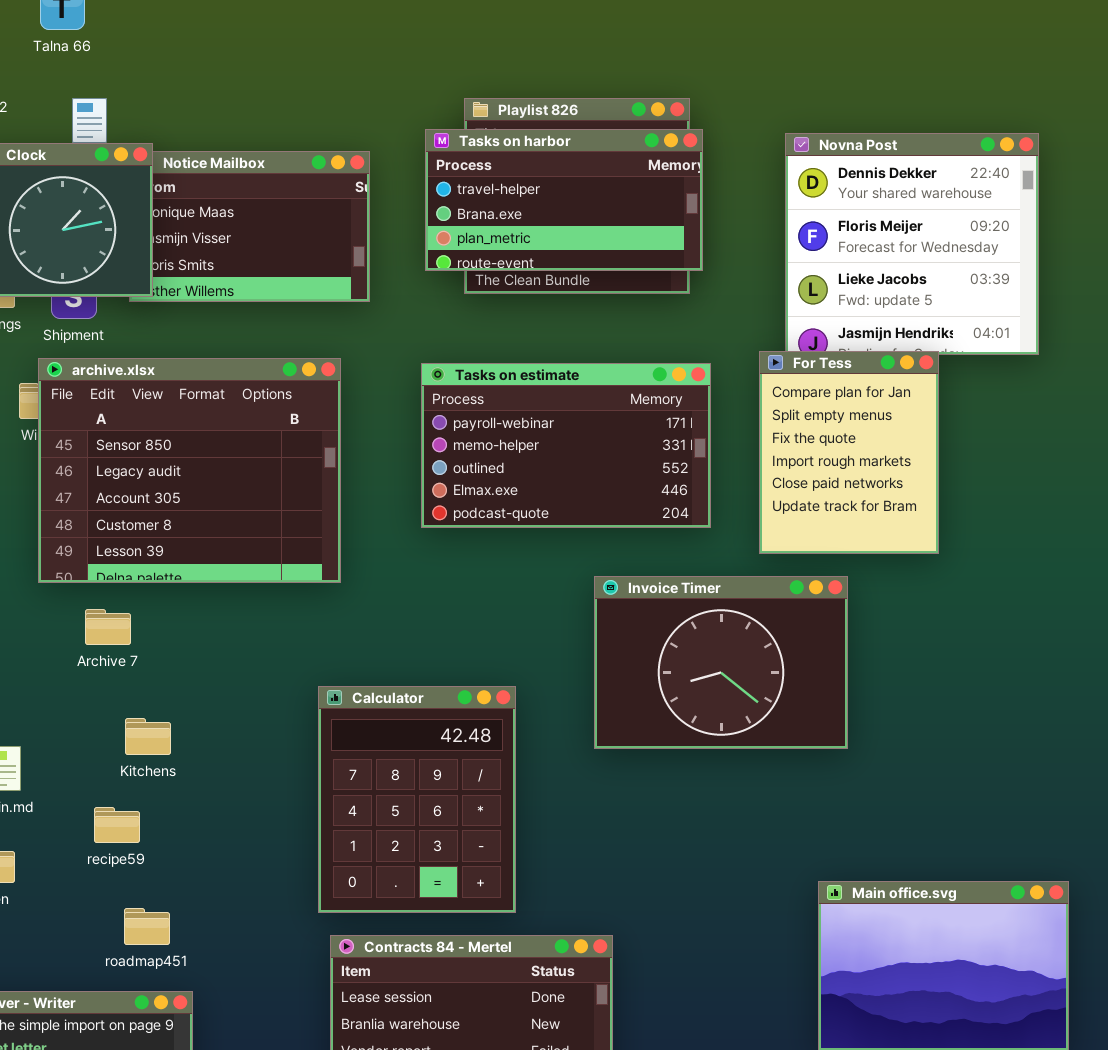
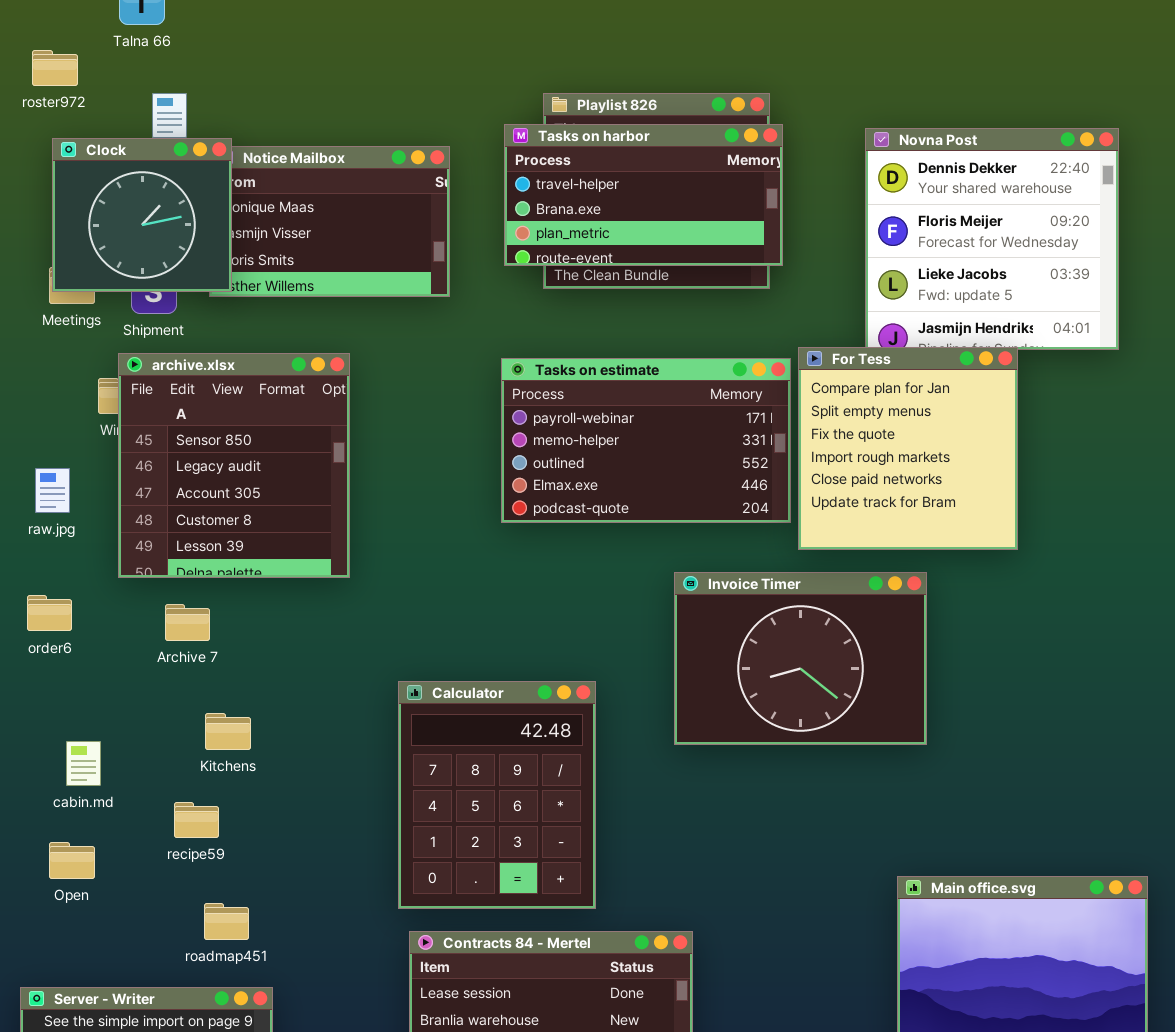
For Tess: [759,351,939,554] -> [798,347,1018,550], resized
archive.xlsx: [38,358,341,583] -> [118,353,350,578], resized

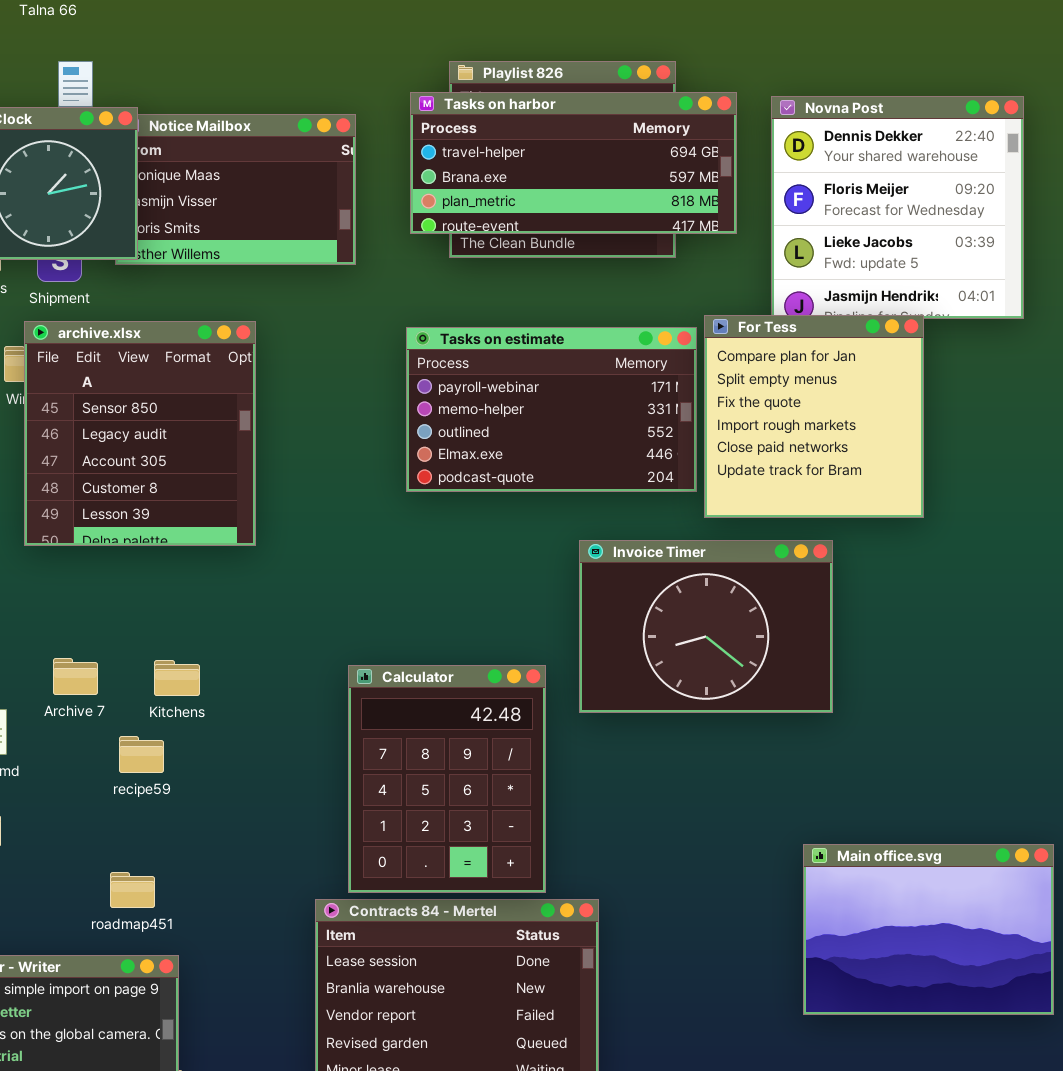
Tasks on harbor: [504,124,783,266] -> [410,92,737,234], resized
Archive 7: [165,604,210,641] -> [53,658,98,695], moved
Calculator: [398,681,596,909] -> [348,665,546,893], moved
Kitchens: [205,713,251,750] -> [154,660,200,696], moved
recipe59: [174,802,219,838] -> [119,736,164,773], moved

